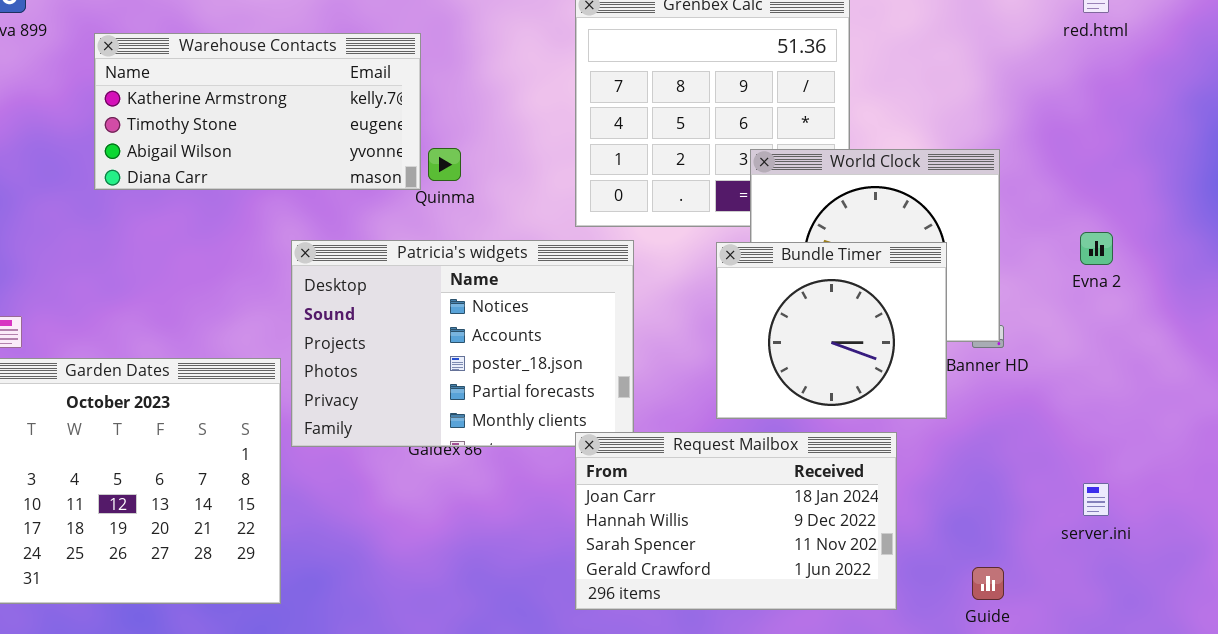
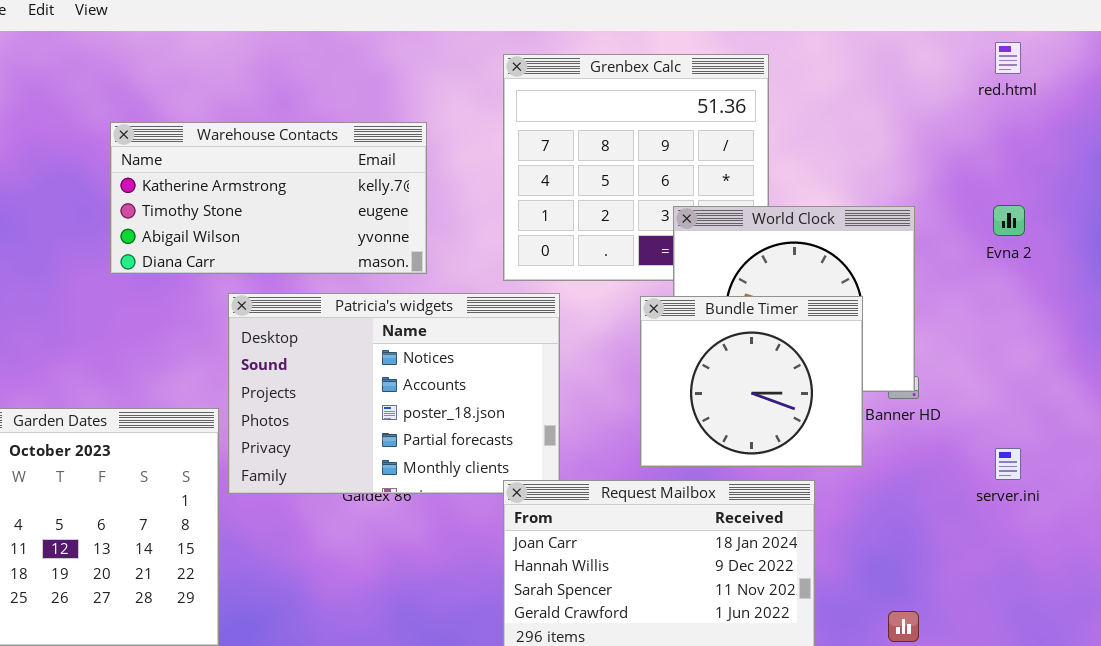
Warehouse Contacts: [94,33,421,190] -> [110,122,427,274], moved
Evna 2: [1080,232,1113,265] -> [993,205,1025,236], moved
server.ini: [1083,483,1109,516] -> [995,448,1021,480], moved

